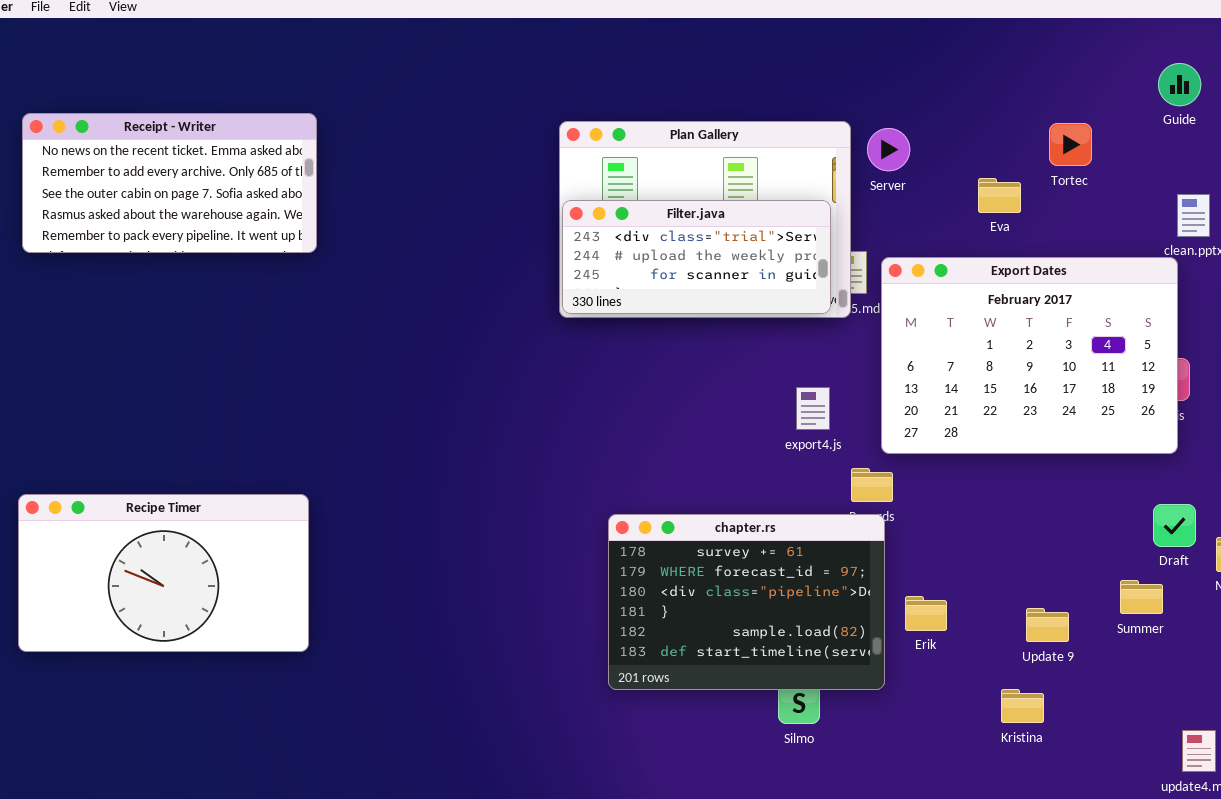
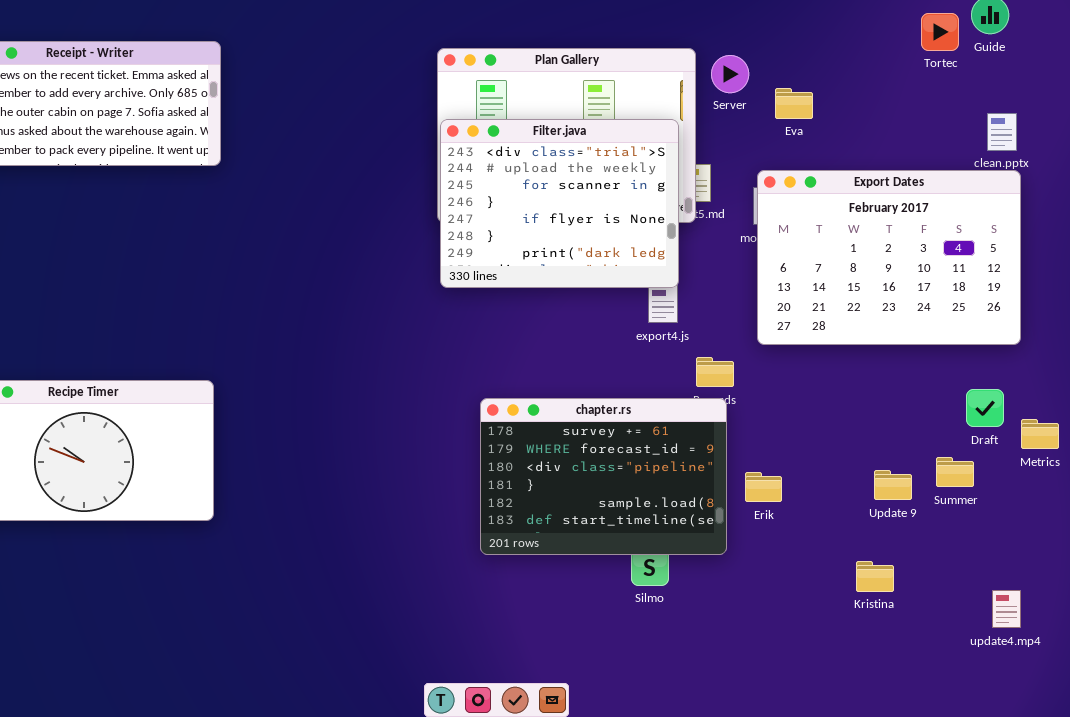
Tortec: [1049,123,1092,166] -> [921,13,959,51], moved
Eva: [978,178,1021,213] -> [775,88,813,119], moved
Filter.java: [562,200,831,314] -> [440,119,679,288], resized
Export Dates: [881,257,1178,454] -> [757,170,1021,345], moved
Update 9: [1026,608,1069,642] -> [874,470,912,500], moved
Kristina: [1001,689,1044,723] -> [856,561,894,592], moved

